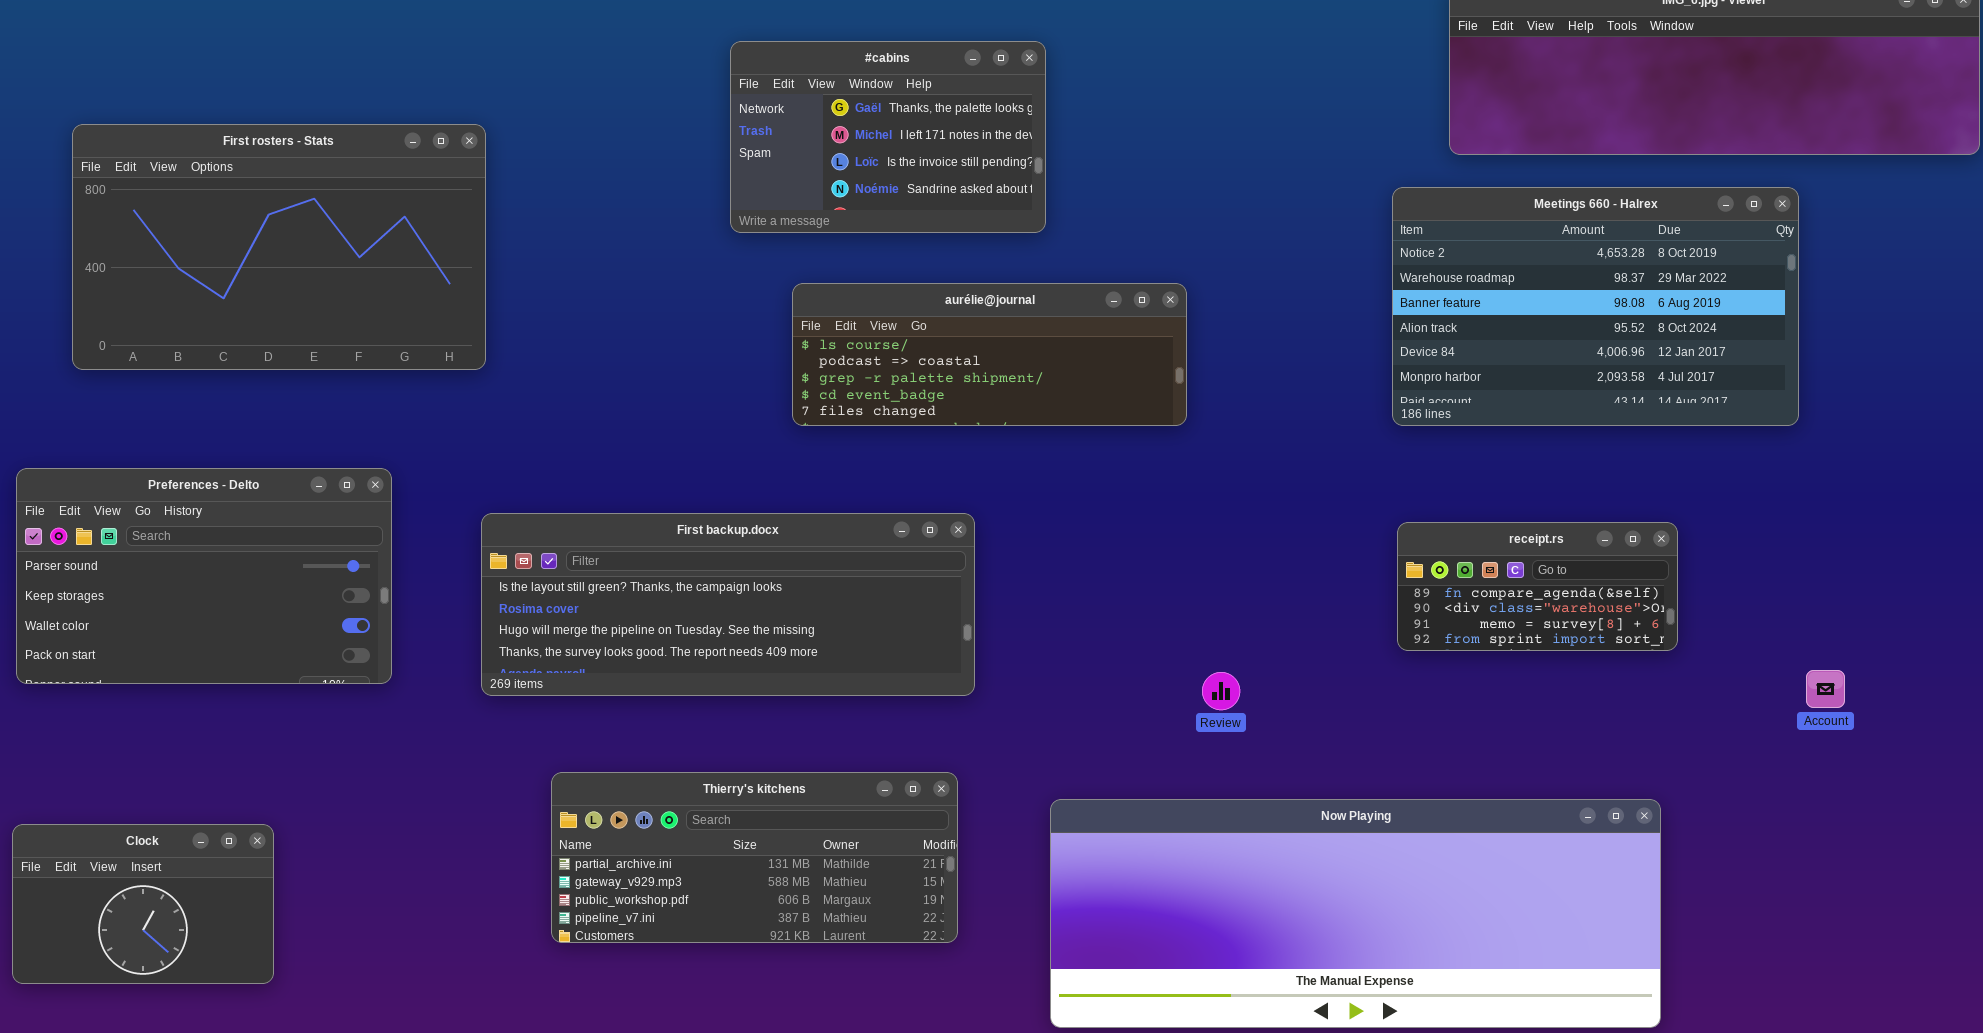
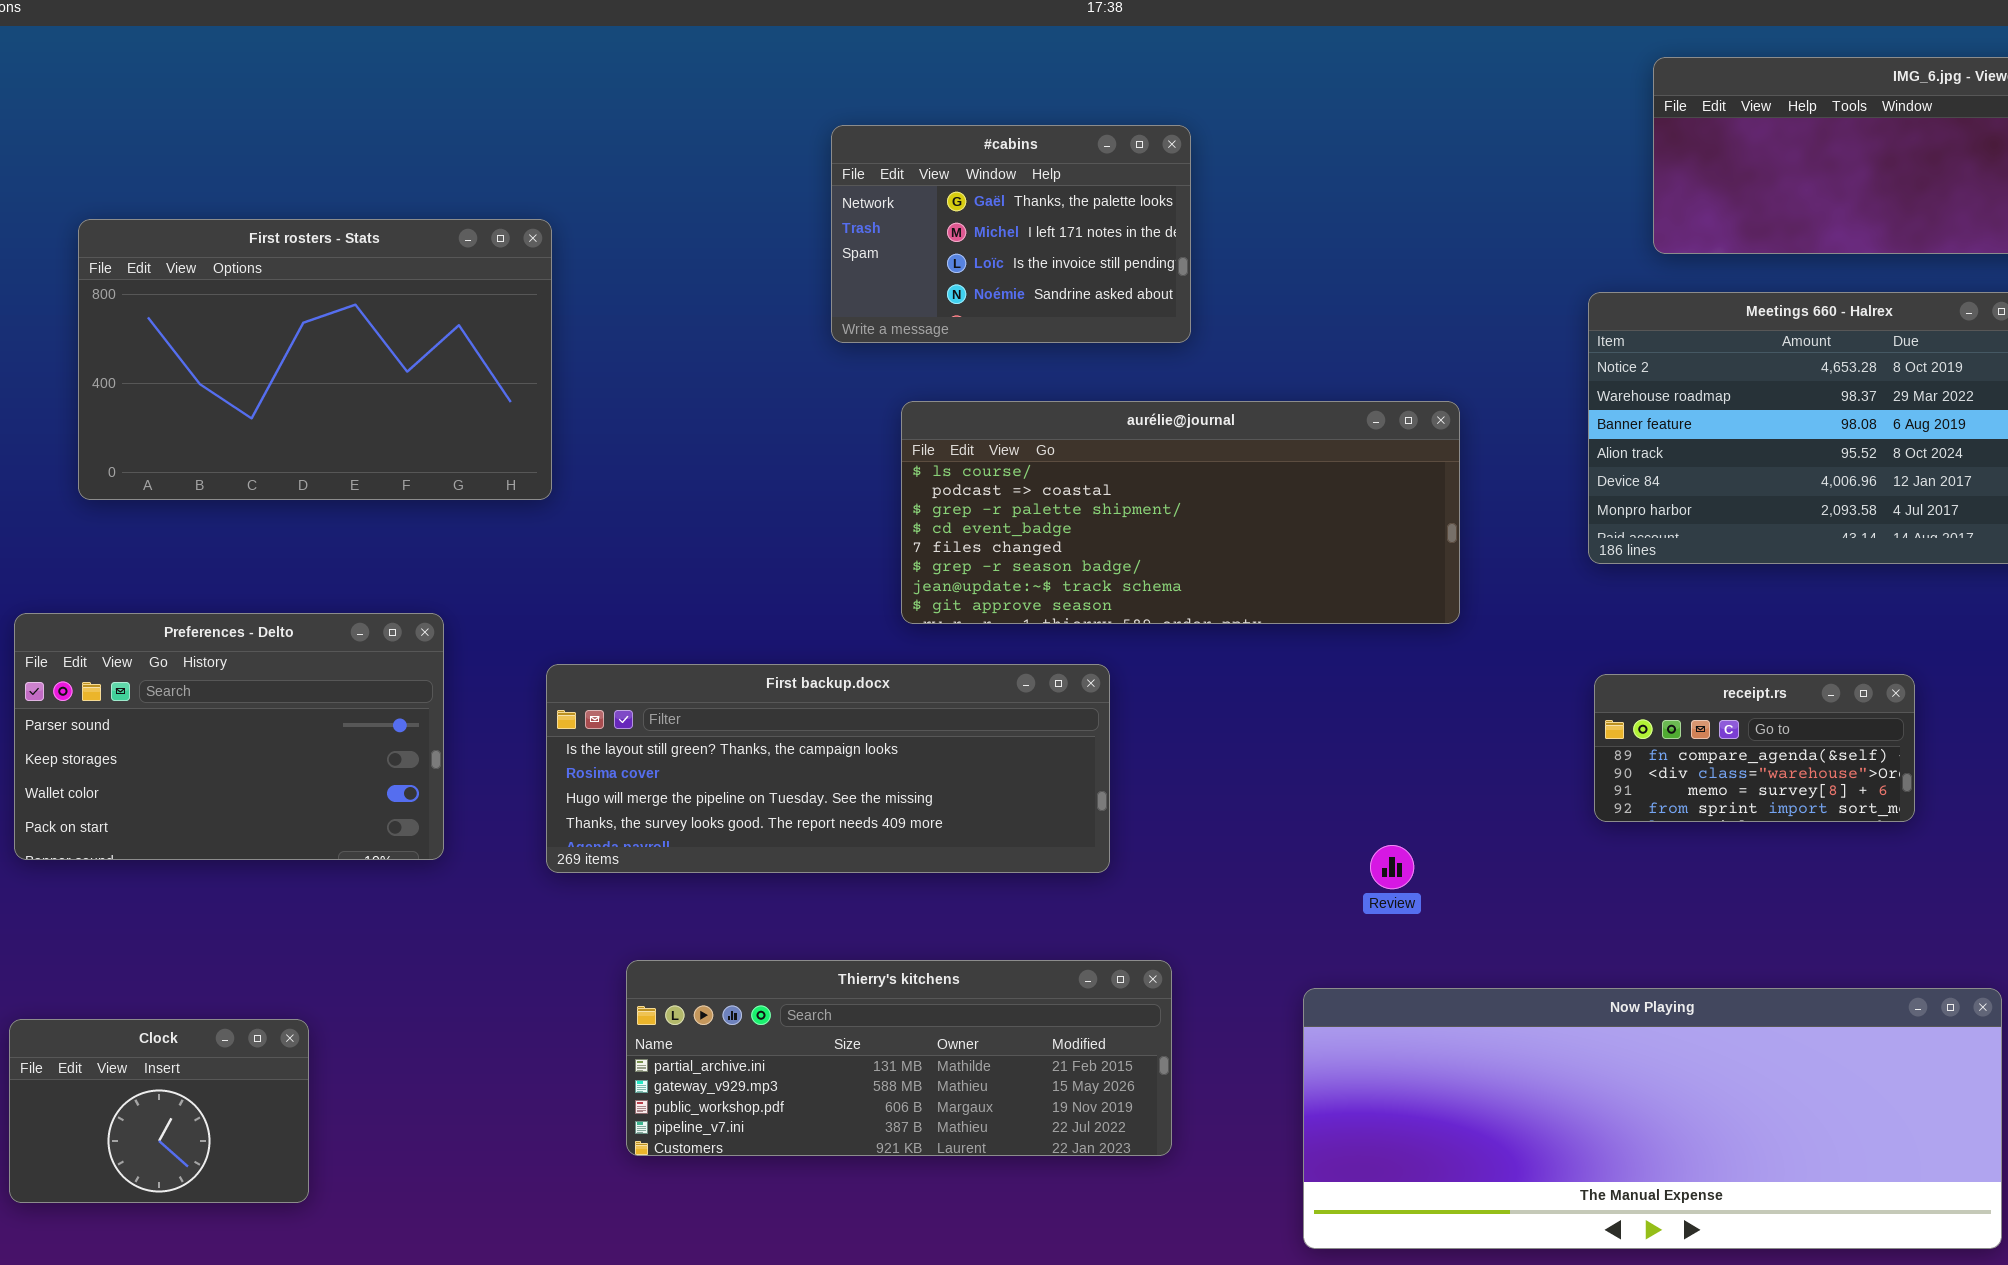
aurélie@journal: [792,283,1187,426] -> [901,401,1460,624], resized
Thierry's kitchens: [551,772,958,943] -> [626,960,1172,1156], resized
Now Playing: [1050,799,1661,1028] -> [1303,988,2002,1249], moved

